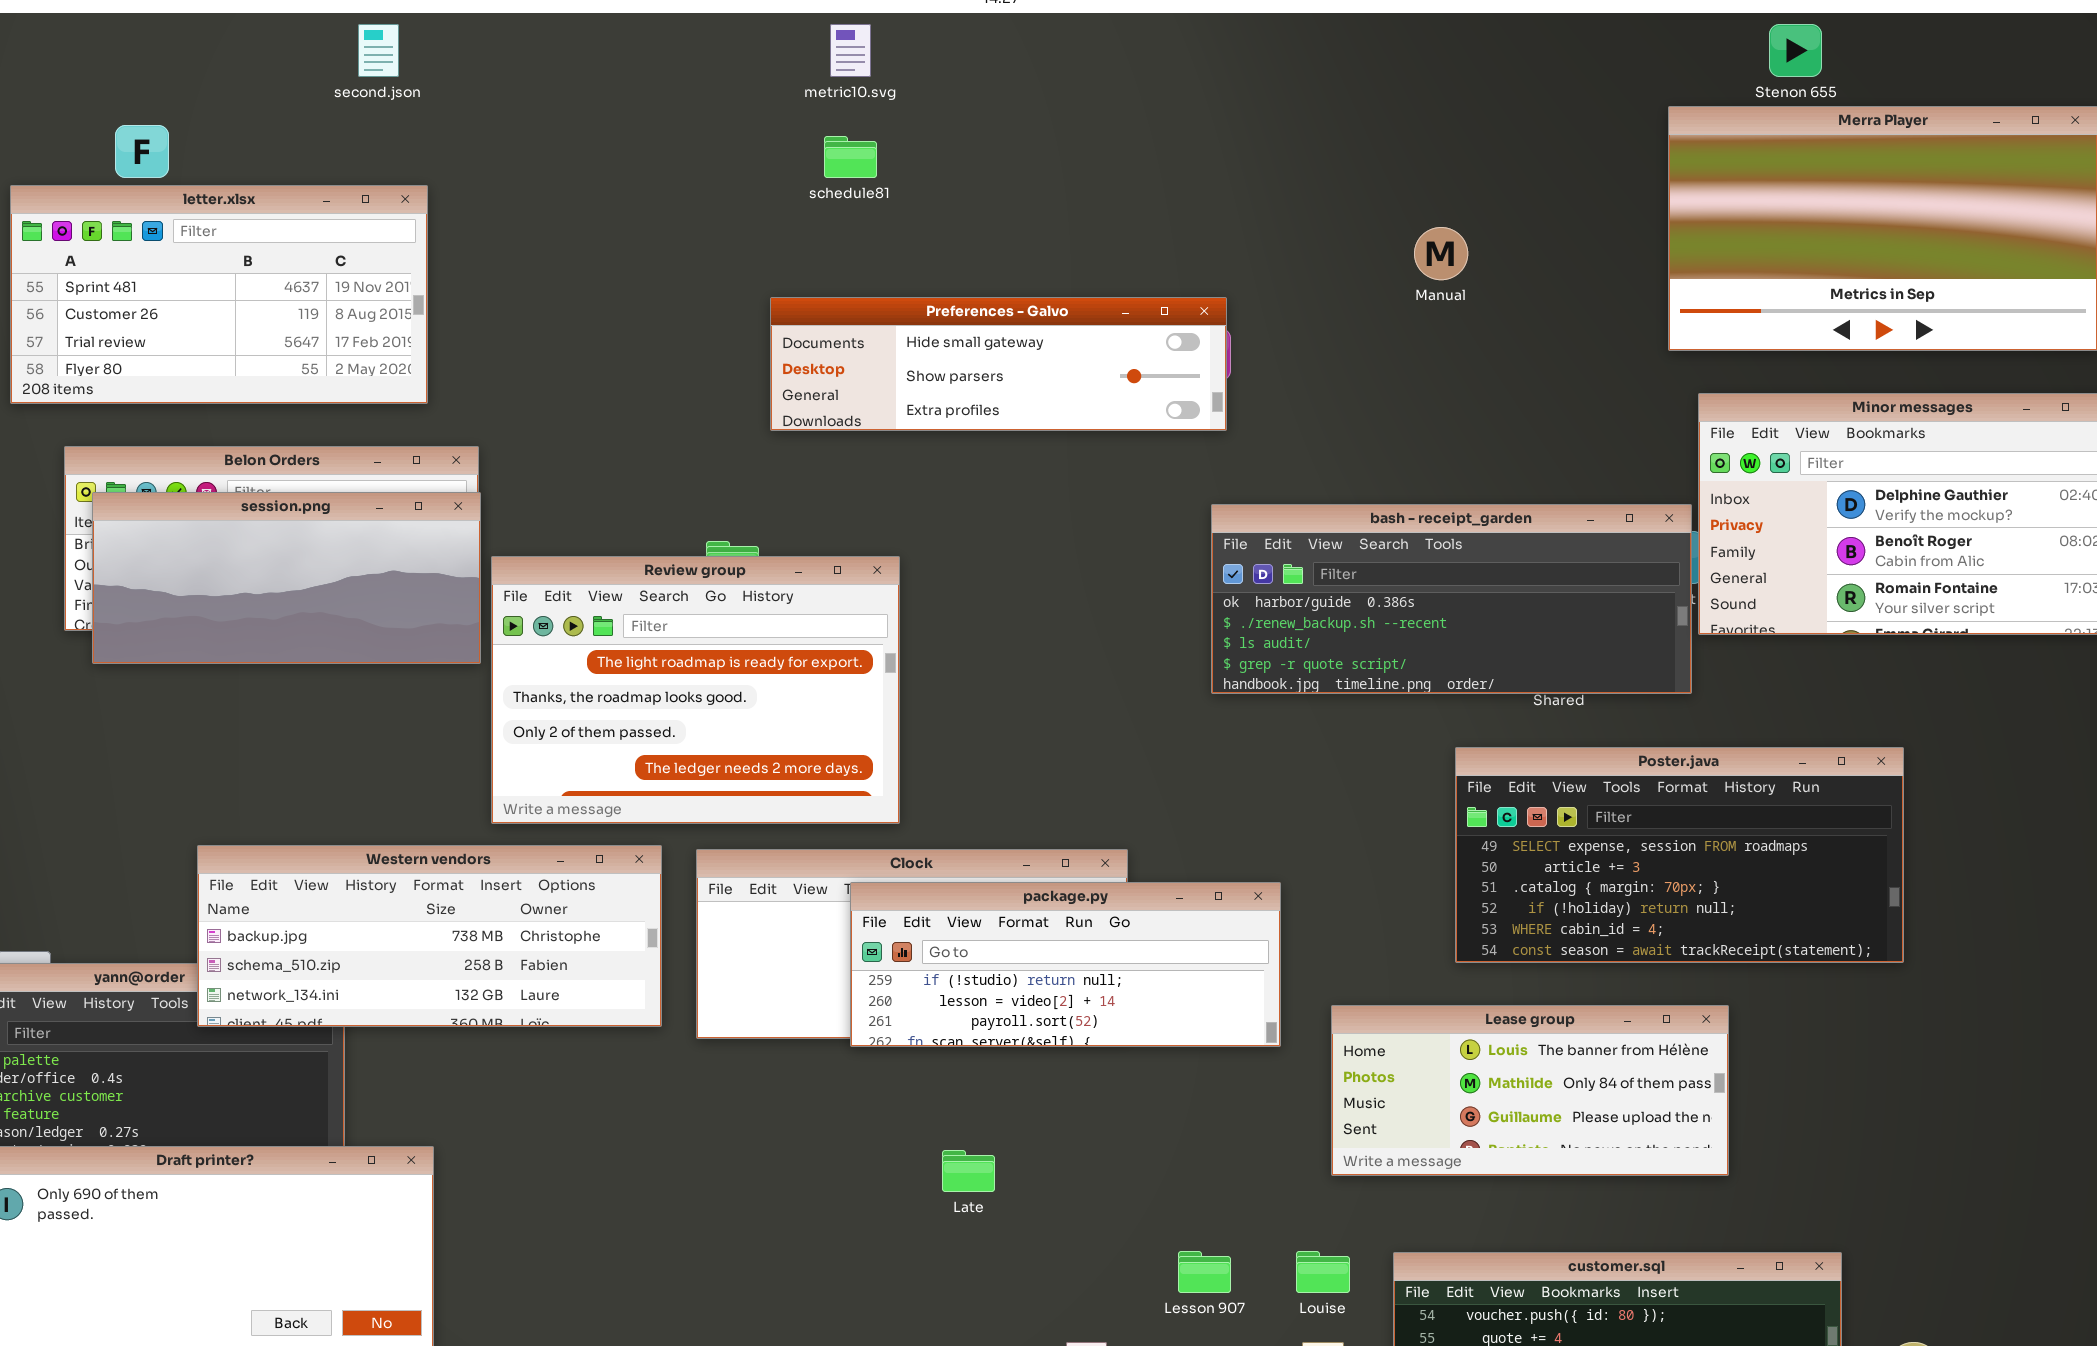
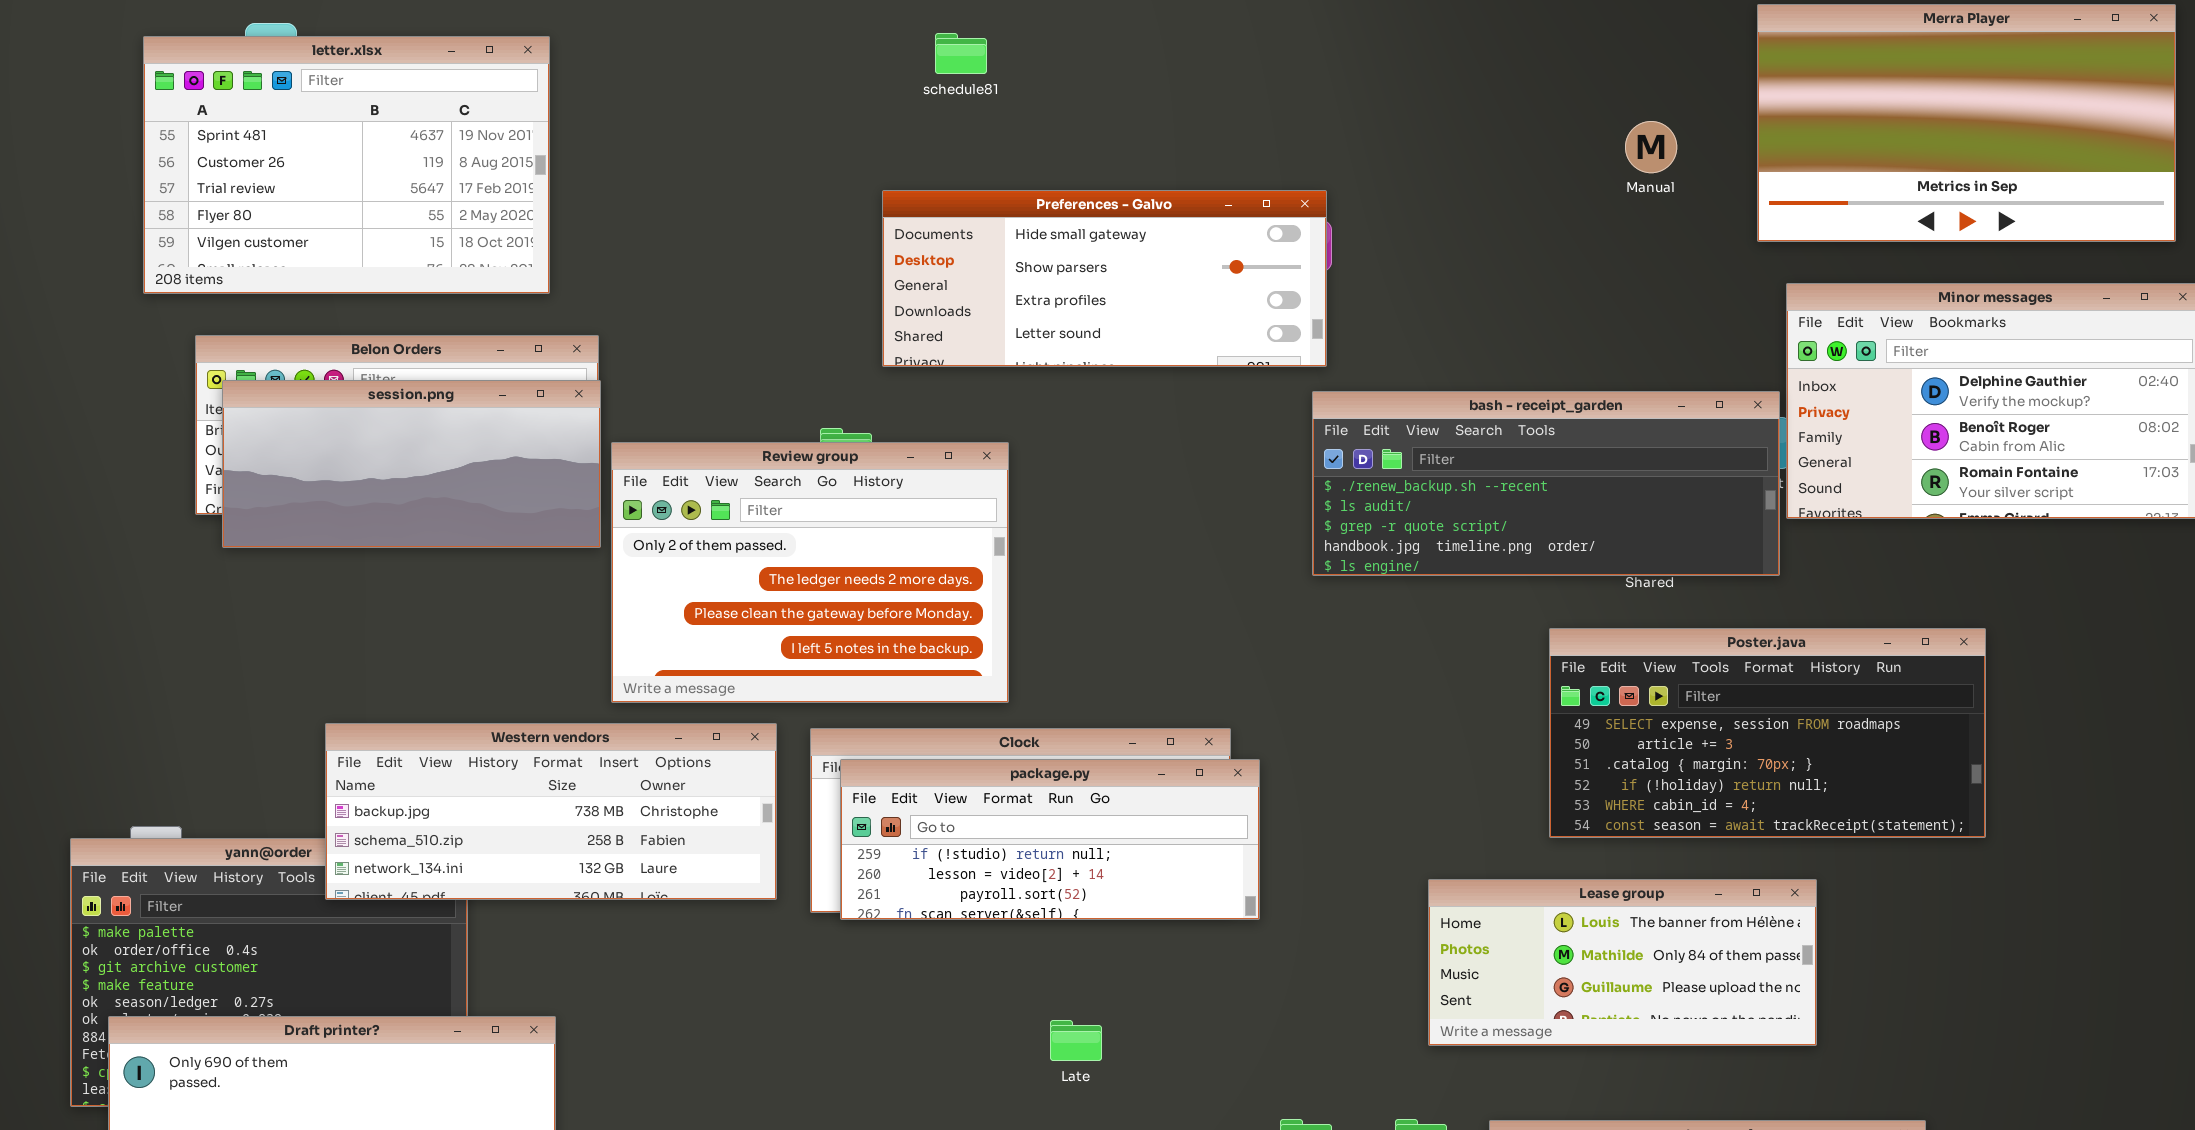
letter.xlsx: [10,185,428,404] -> [143,36,550,294], resized
Manual: [1414,227,1468,280] -> [1625,121,1677,173], moved
Preferences - Galvo: [770,297,1227,431] -> [882,190,1327,367], resized
bash - receipt_garden: [1211,504,1692,694] -> [1312,391,1780,576], scrolled down 1 row
Review group: [491,556,900,824] -> [611,442,1009,703], scrolled down 2 rows
package.py: [850,882,1281,1047] -> [840,759,1260,920], moved

